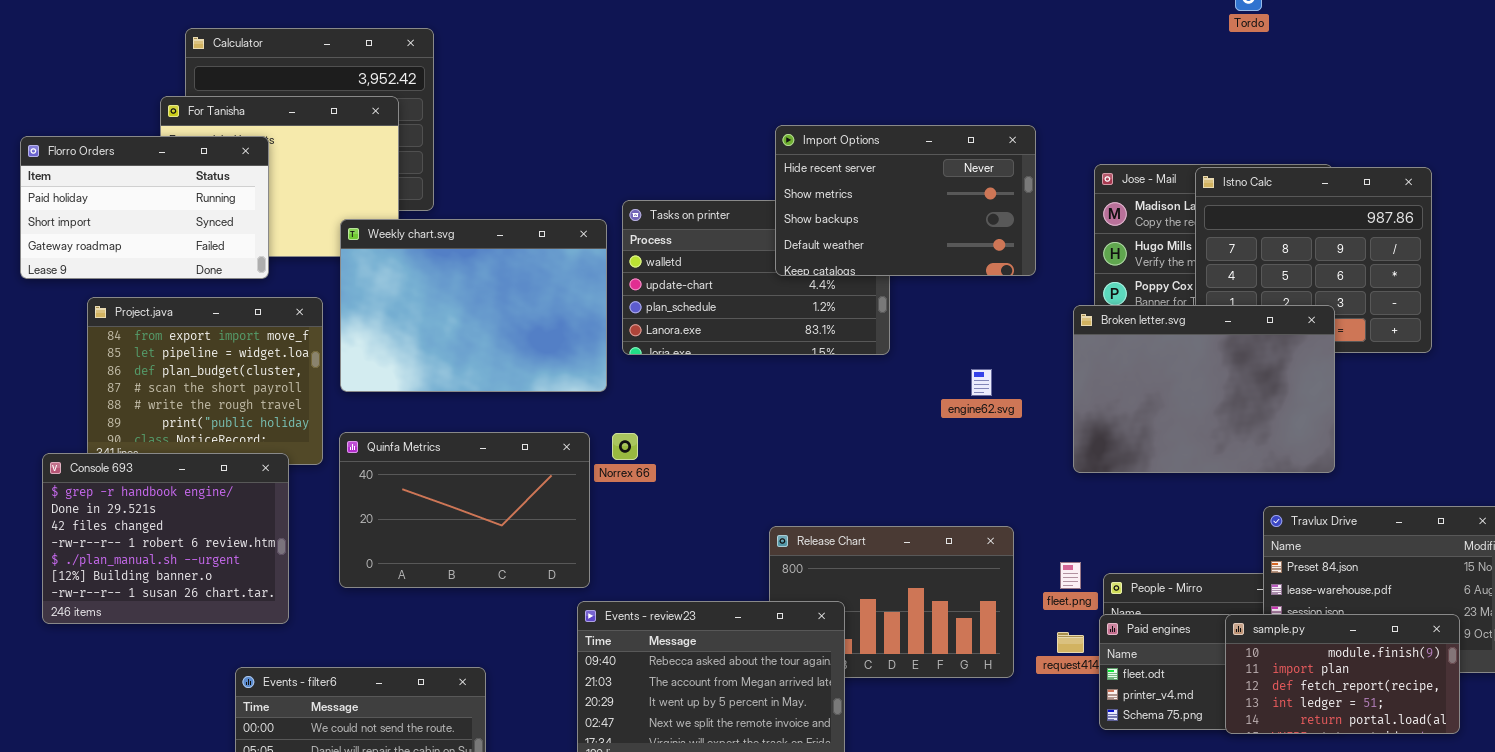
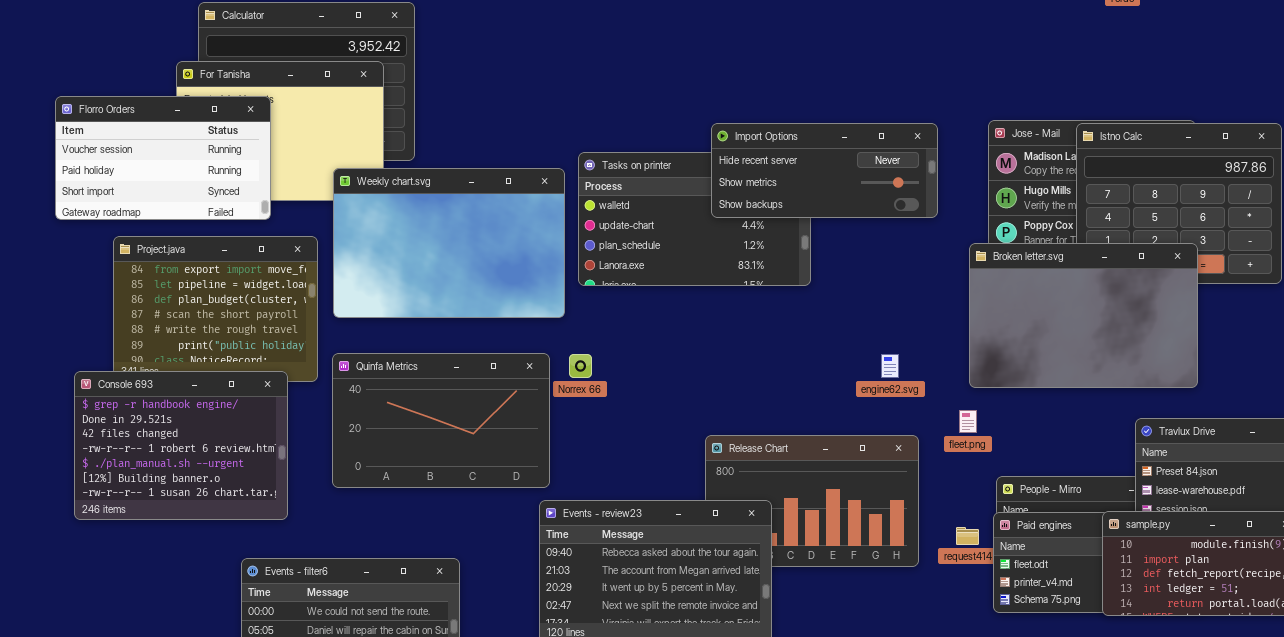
Import Options: [775,125,1036,276] -> [711,123,938,218], resized
Florro Orders: [20,136,269,279] -> [55,96,271,220], scrolled up 1 row
engine62.svg: [971,369,992,396] -> [881,354,899,378], moved
fleet.png: [1060,562,1081,589] -> [959,410,977,433], moved

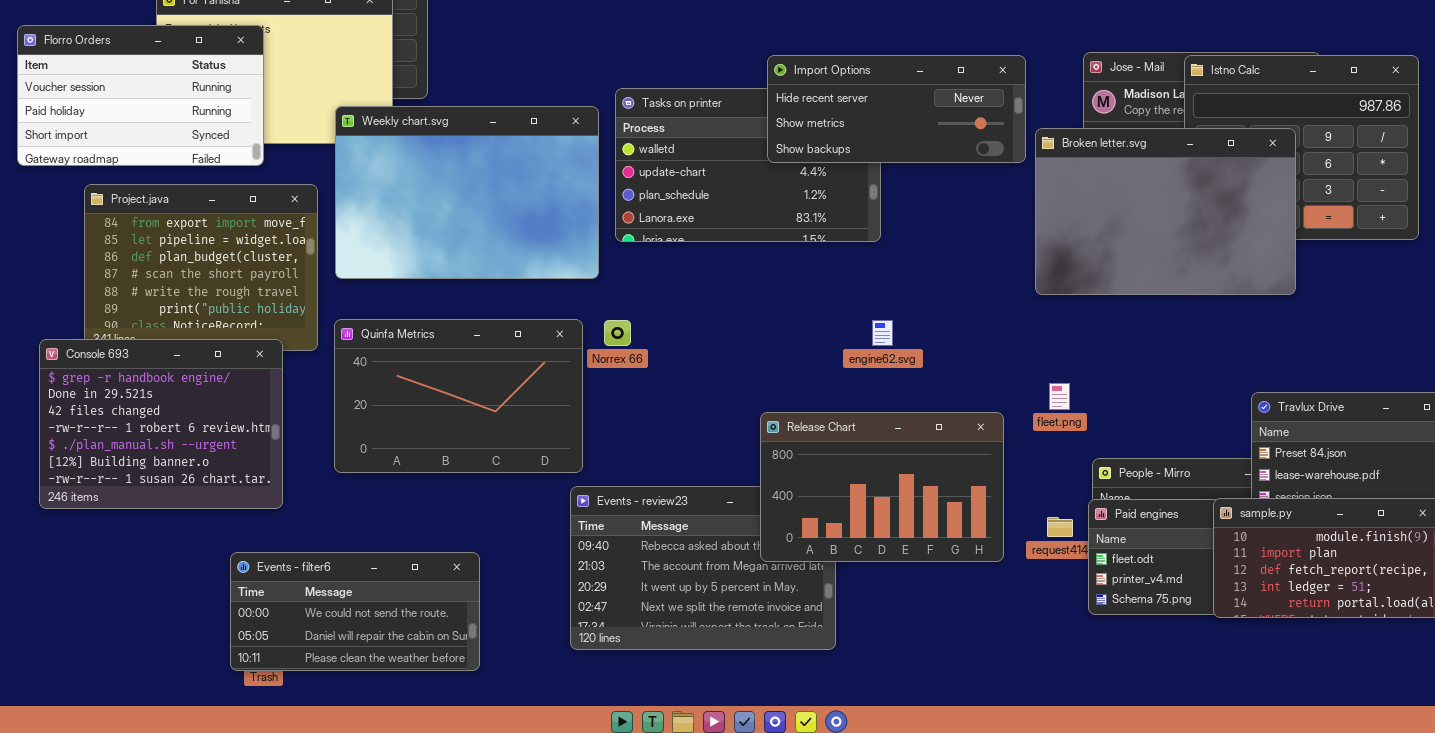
Broken letter.svg: [969,243,1198,388] -> [1035,128,1296,295], moved
engine62.svg: [881,354,899,378] -> [872,320,893,346], moved
Release Chart: [705,435,919,567] -> [760,412,1004,562], raised

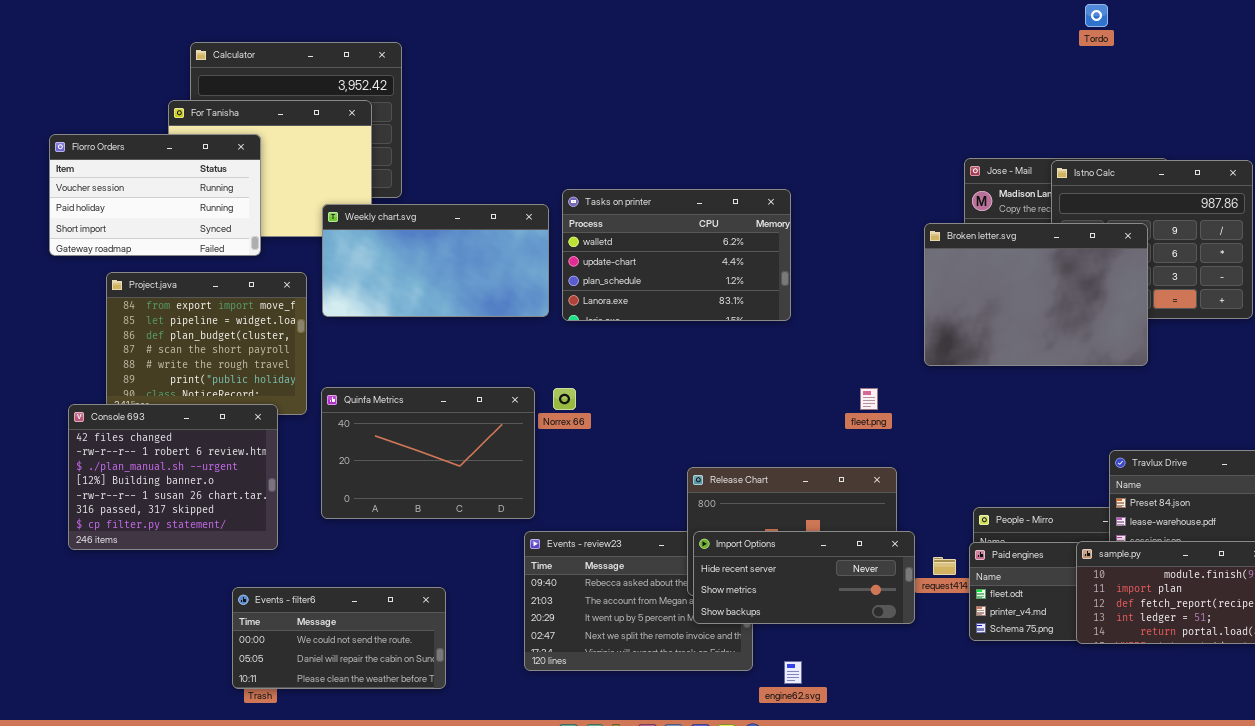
Import Options: [767,55,1026,163] -> [693,531,915,624], moved
Weekly chart.svg: [335,106,599,279] -> [322,204,549,317], resized
engine62.svg: [872,320,893,346] -> [784,661,802,684], moved
Console 693: [39,339,283,509] -> [68,404,278,550], scrolled down 2 rows
fleet.png: [1049,383,1070,410] -> [860,388,878,410], moved

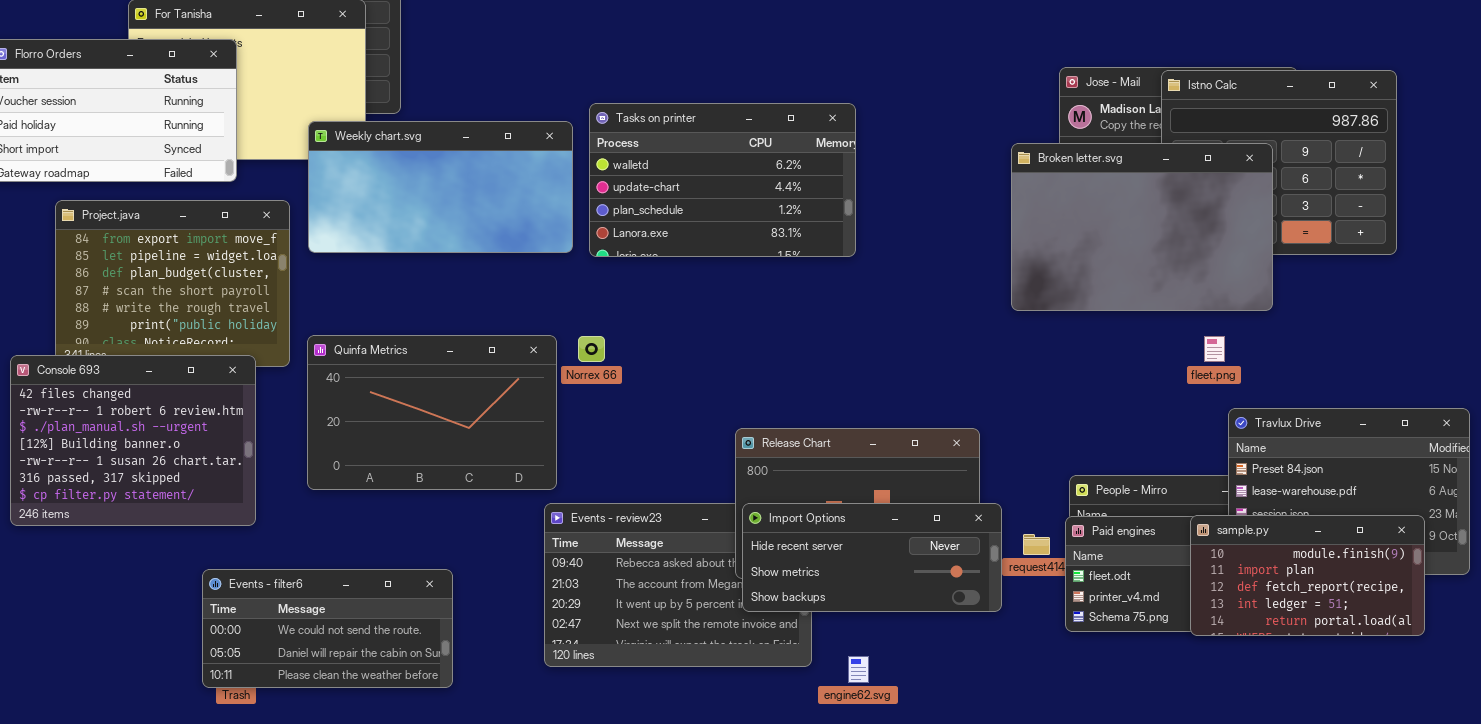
fleet.png: [860,388,878,410] -> [1204,336,1225,362], moved

